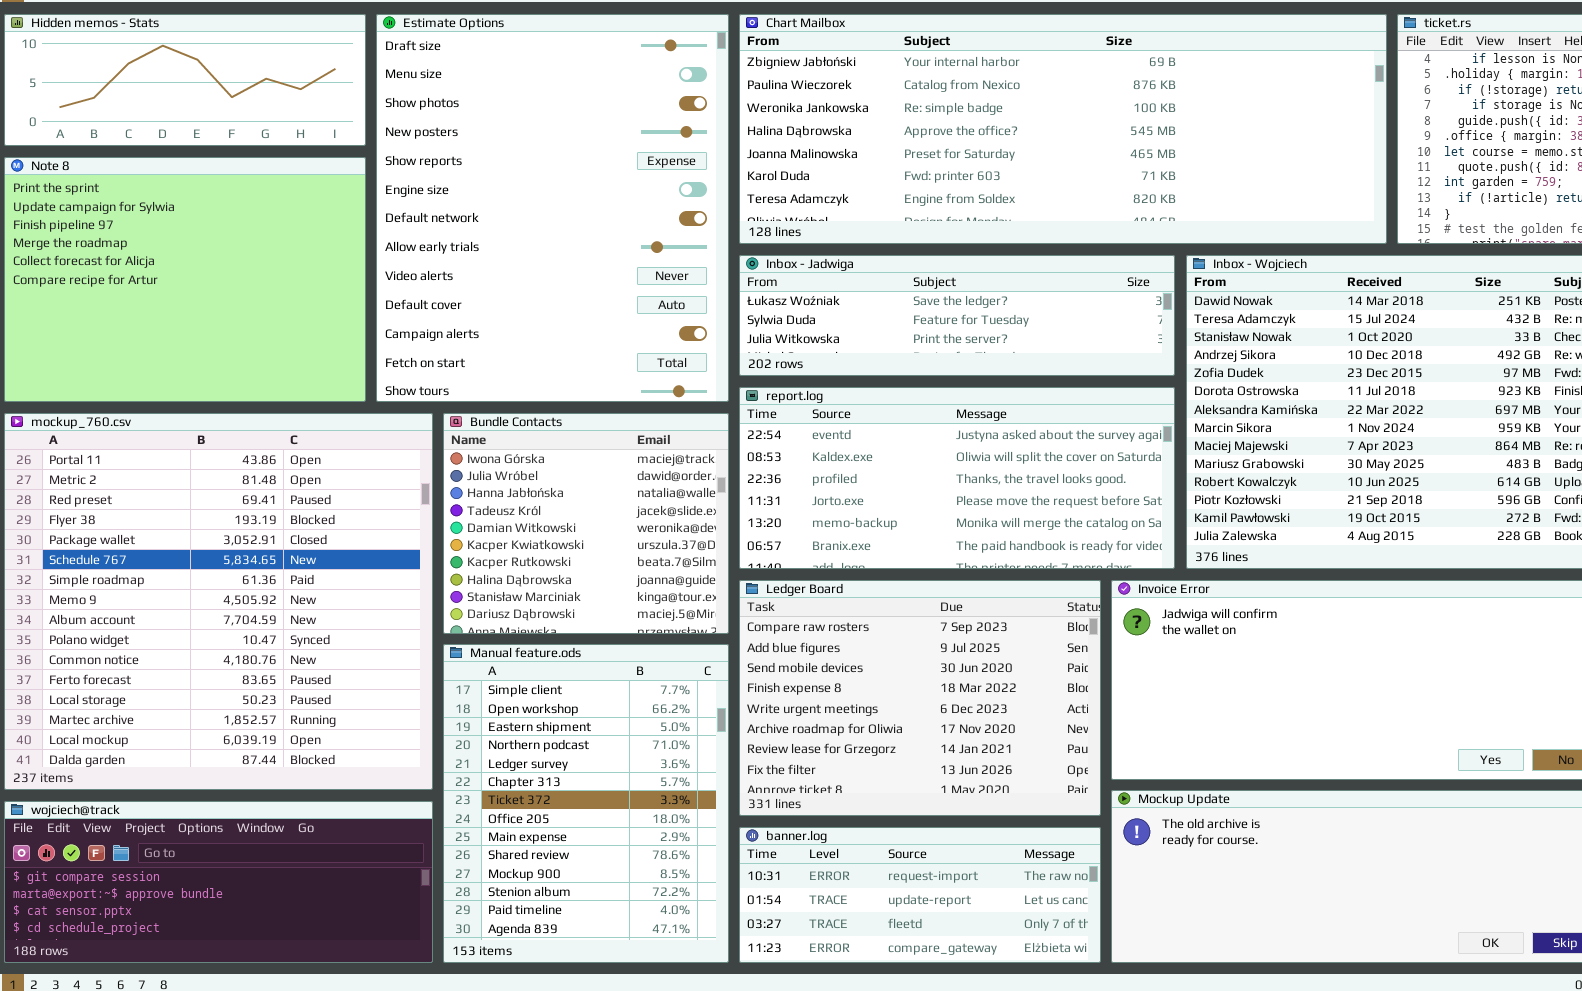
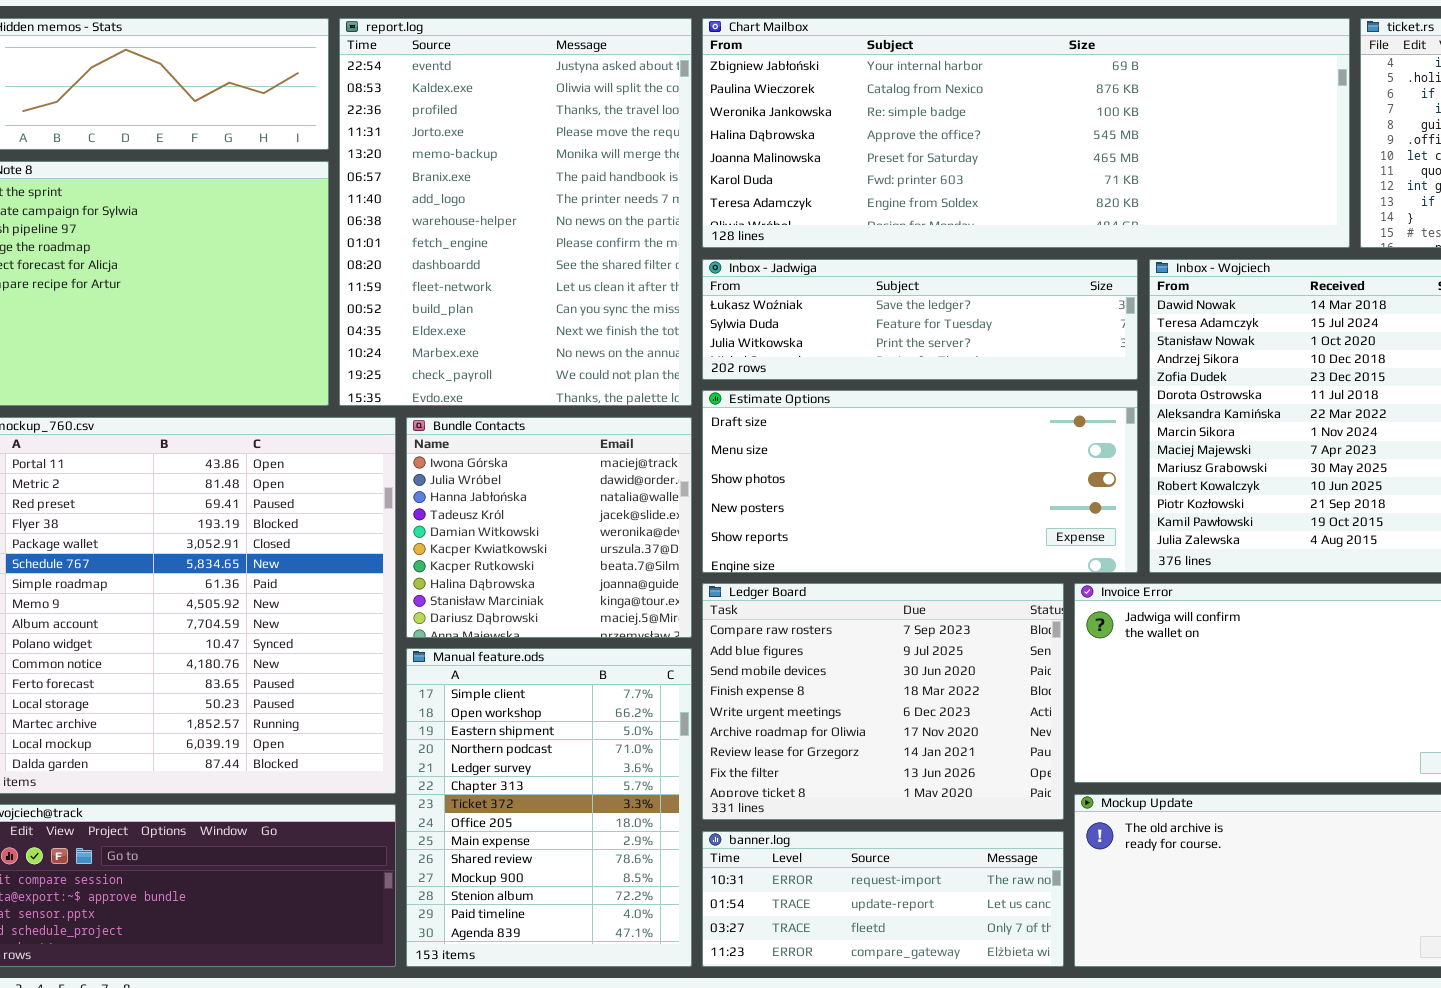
Estimate Options: [376,14,729,402] -> [702,390,1138,573], moved, resized
report.log: [739,387,1175,569] -> [339,18,692,406], moved, resized

